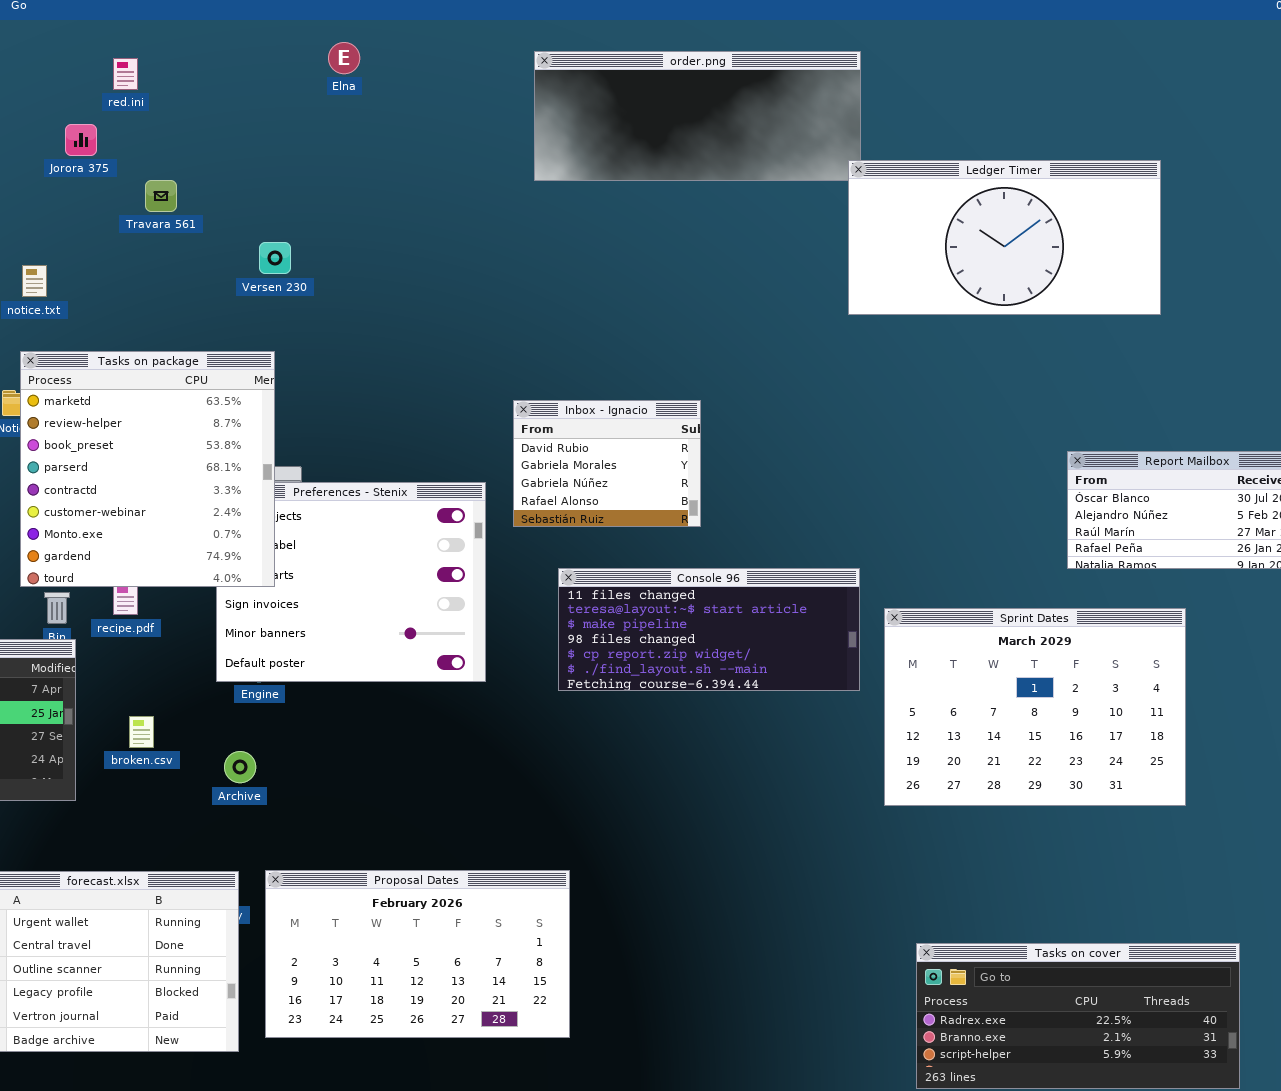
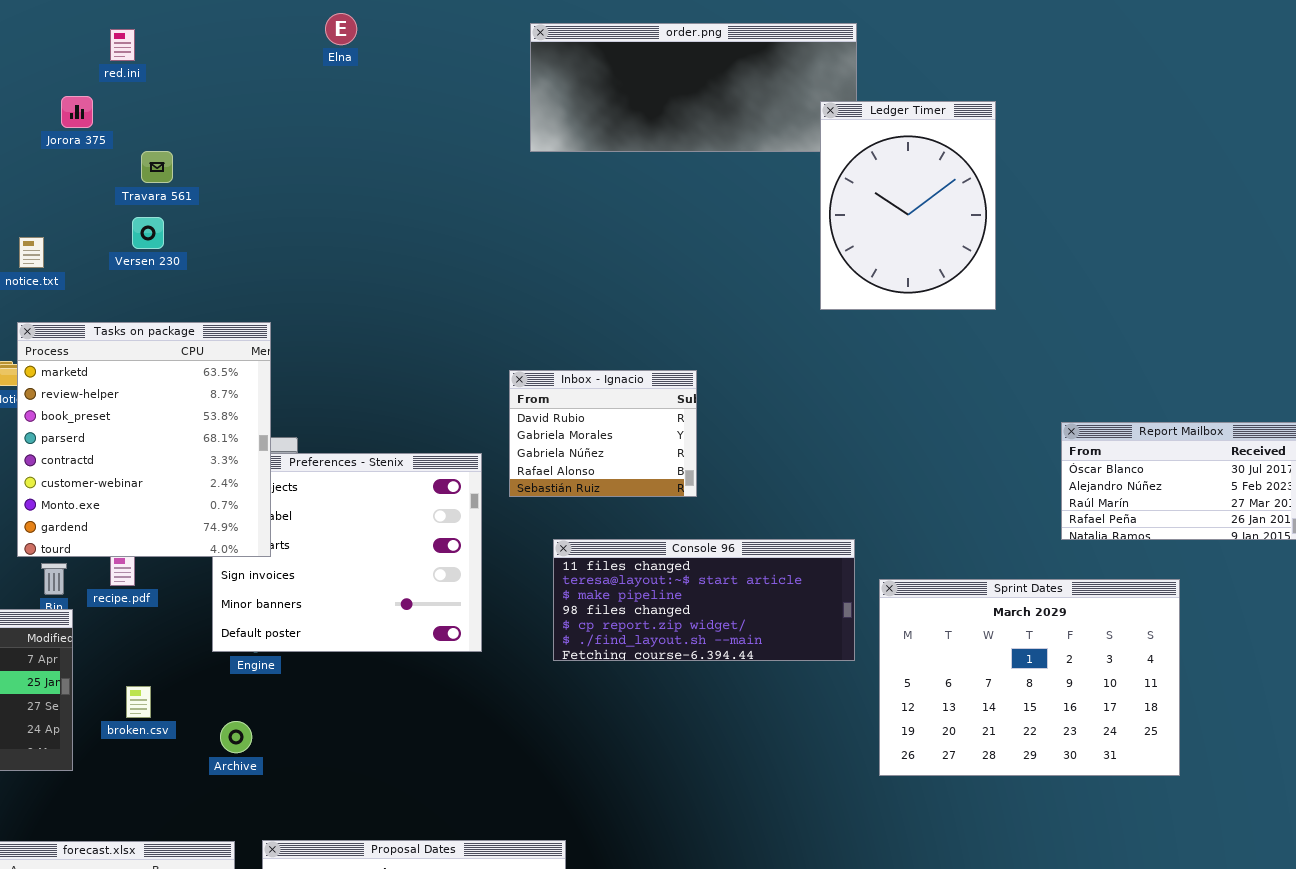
Ledger Timer: [848,160,1161,315] -> [820,101,996,310], moved, resized
Versen 230: [259,242,291,274] -> [132,217,164,249], moved

